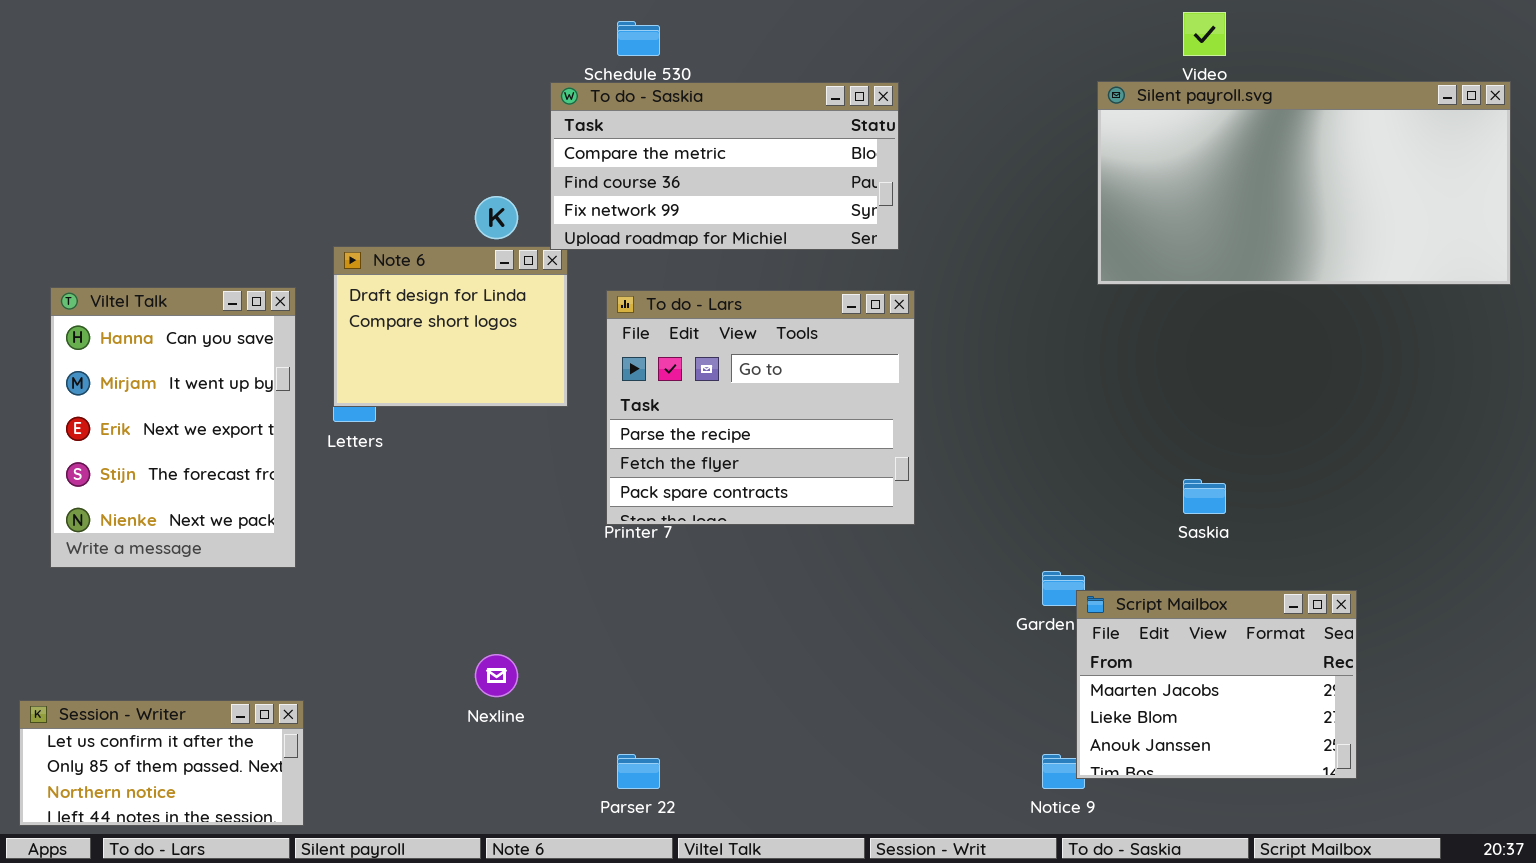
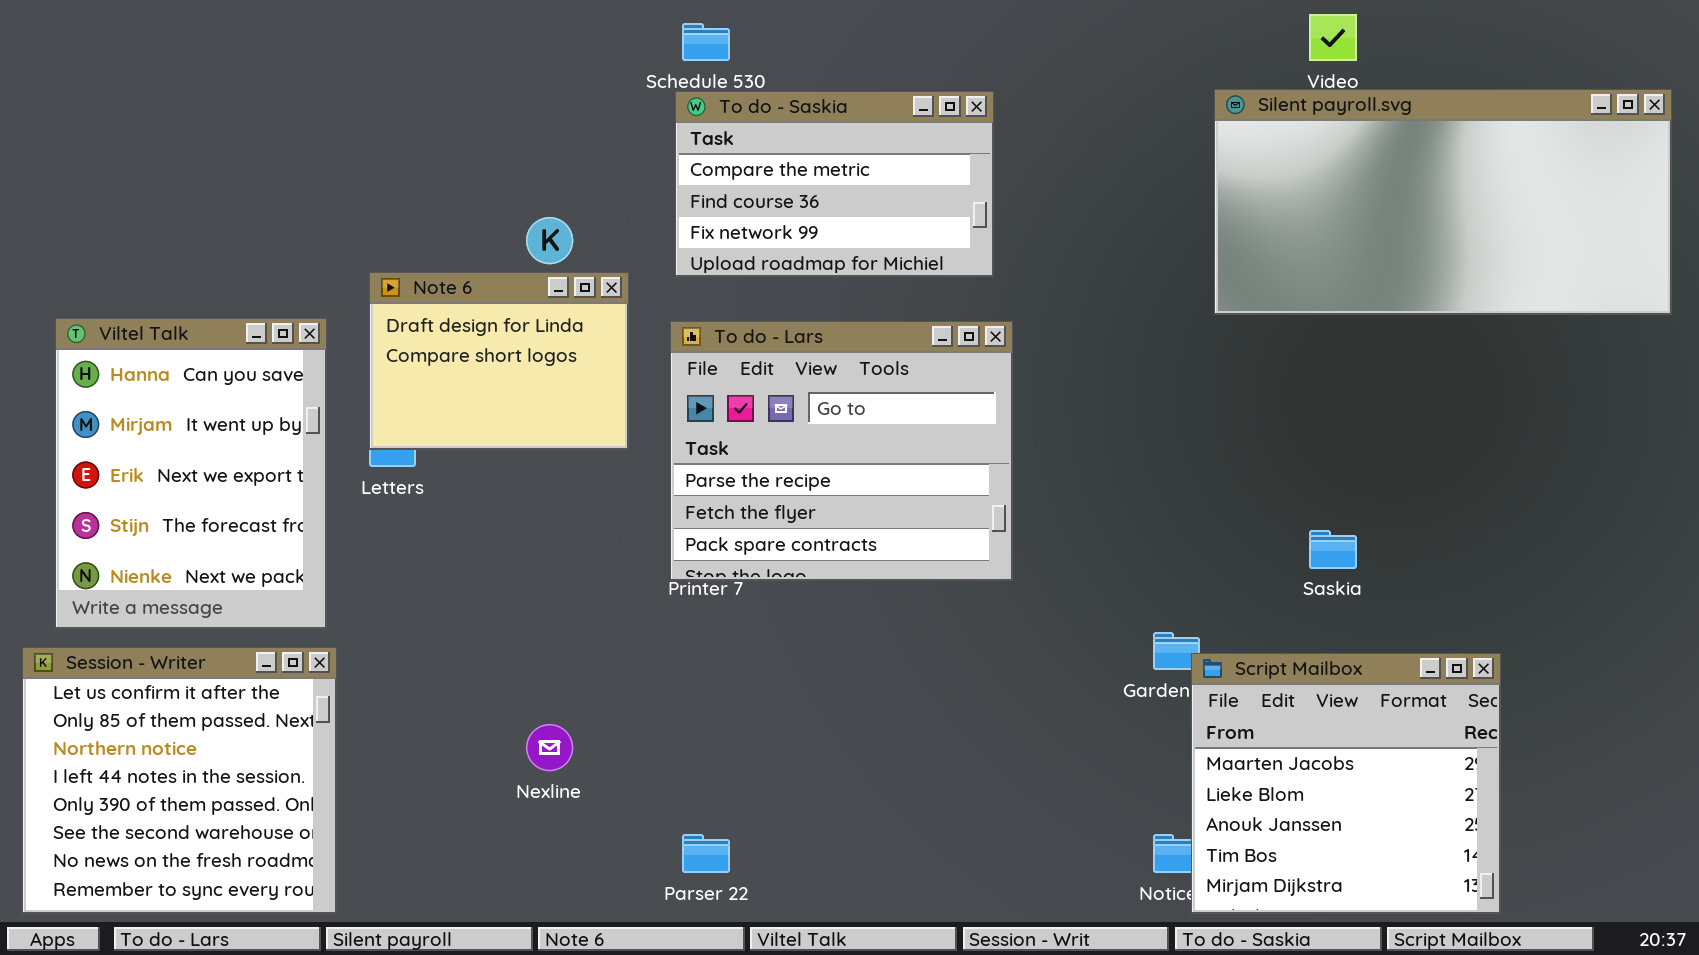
To do - Saskia: [550,82,899,250] -> [675,91,994,277], resized
Script Mailbox: [1076,590,1357,779] -> [1191,653,1501,914], resized
Session - Writer: [19,700,304,826] -> [22,647,337,914], resized

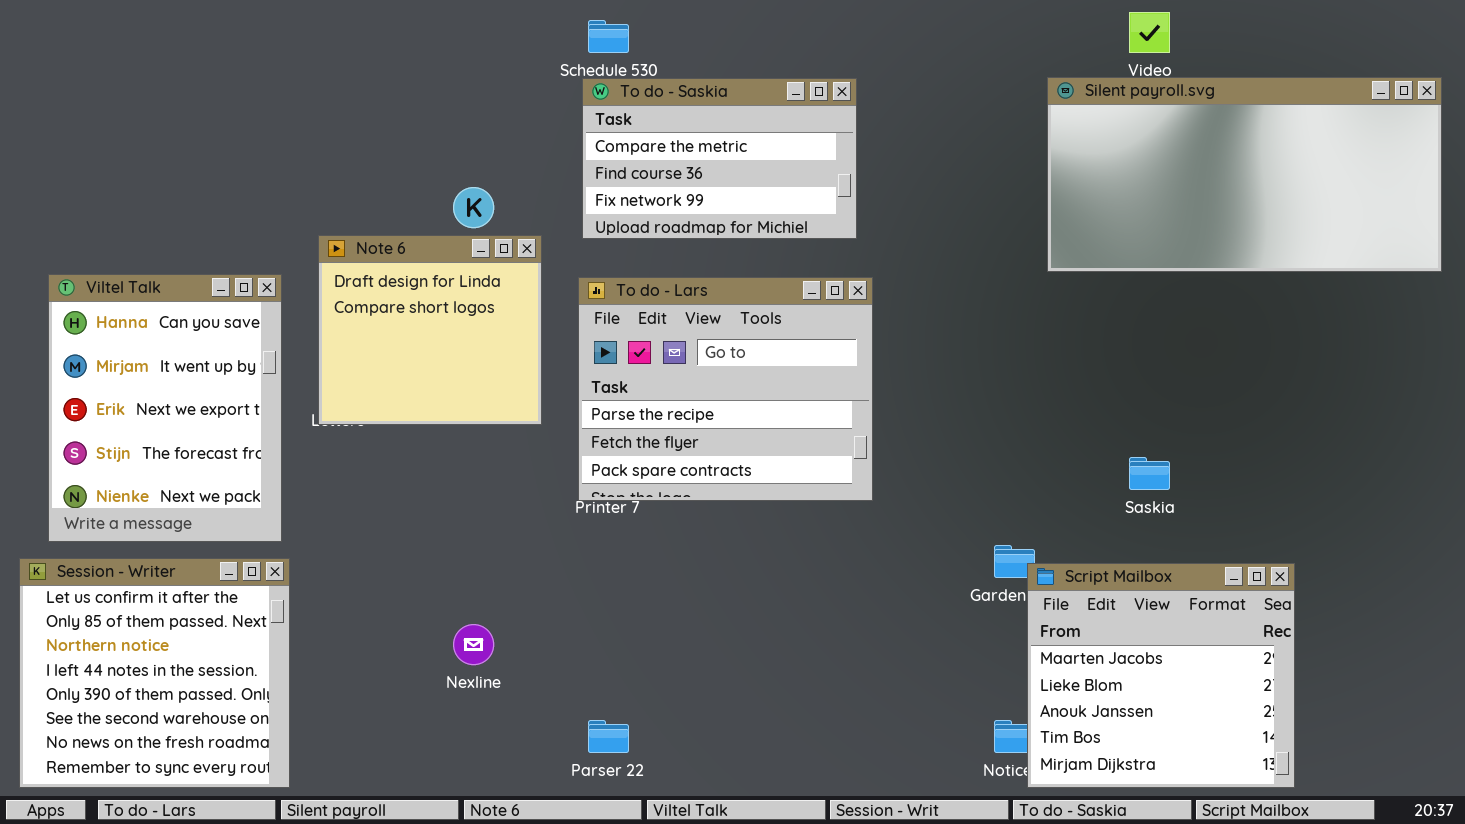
Note 6: [369,272,629,450] -> [318,235,542,425], resized

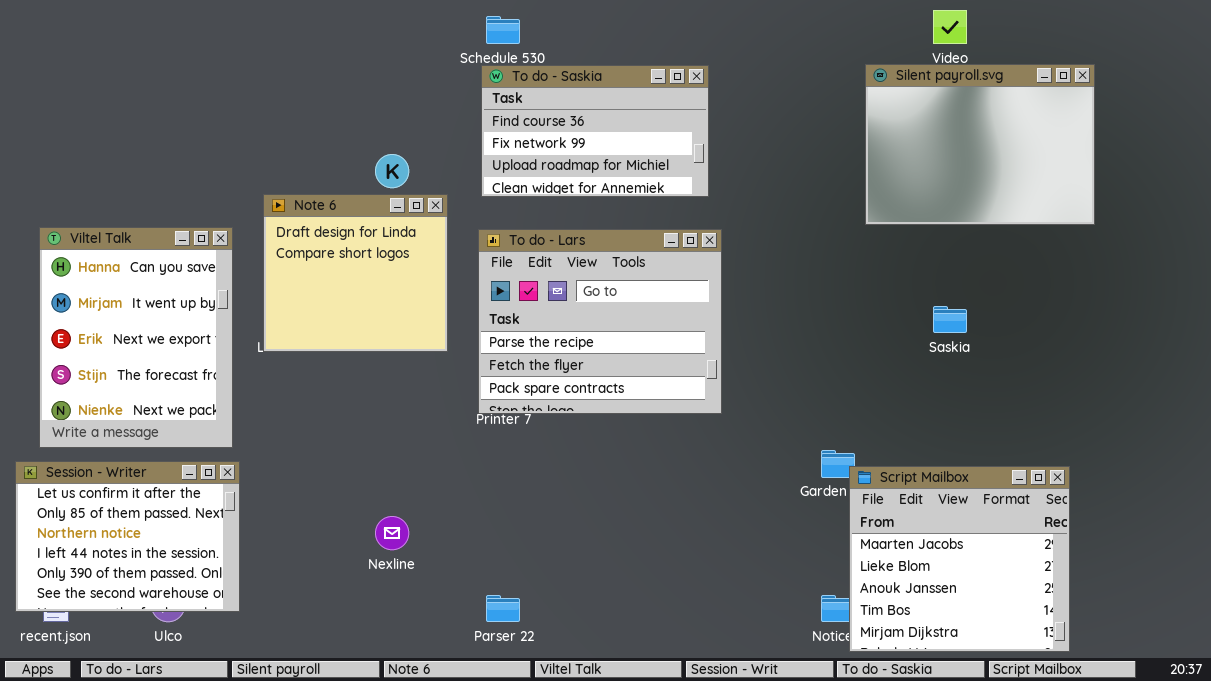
Silent payroll.svg: [1047,77,1442,272] -> [865,64,1095,225], resized
To do - Saskia: [582,78,857,239] -> [481,65,709,197], scrolled down 1 row
Saskia: [1129,457,1170,490] -> [933,306,967,333], moved
Session - Writer: [19,558,290,788] -> [15,461,240,612], resized

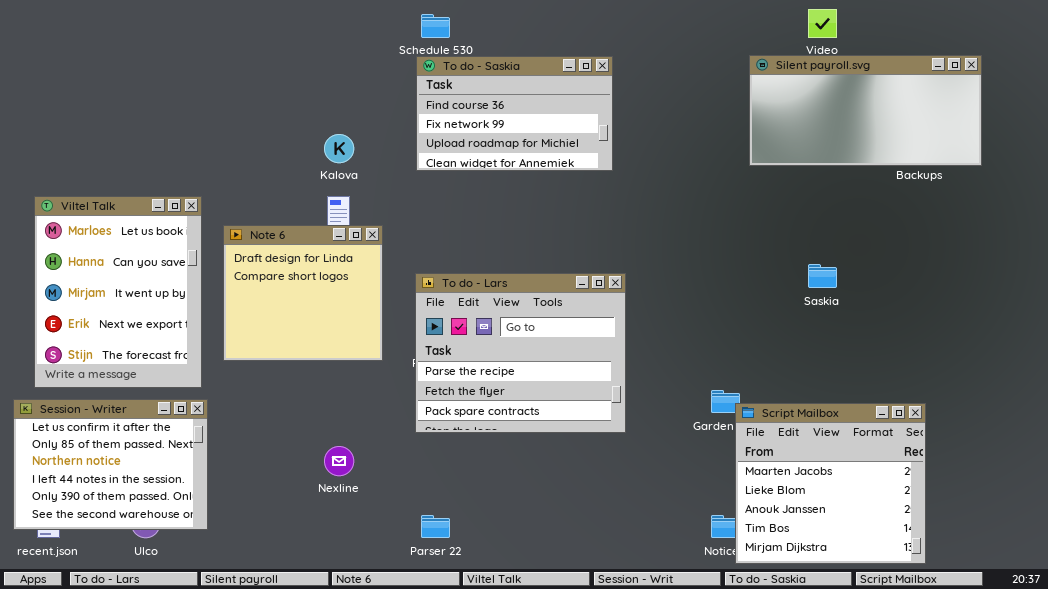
Silent payroll.svg: [865,64,1095,225] -> [749,55,982,166], resized
Note 6: [263,194,448,352] -> [223,225,383,361], moved
Viltel Talk: [39,227,233,448] -> [34,196,202,388], scrolled up 1 row
To do - Lars: [478,229,722,414] -> [415,273,626,433], moved

